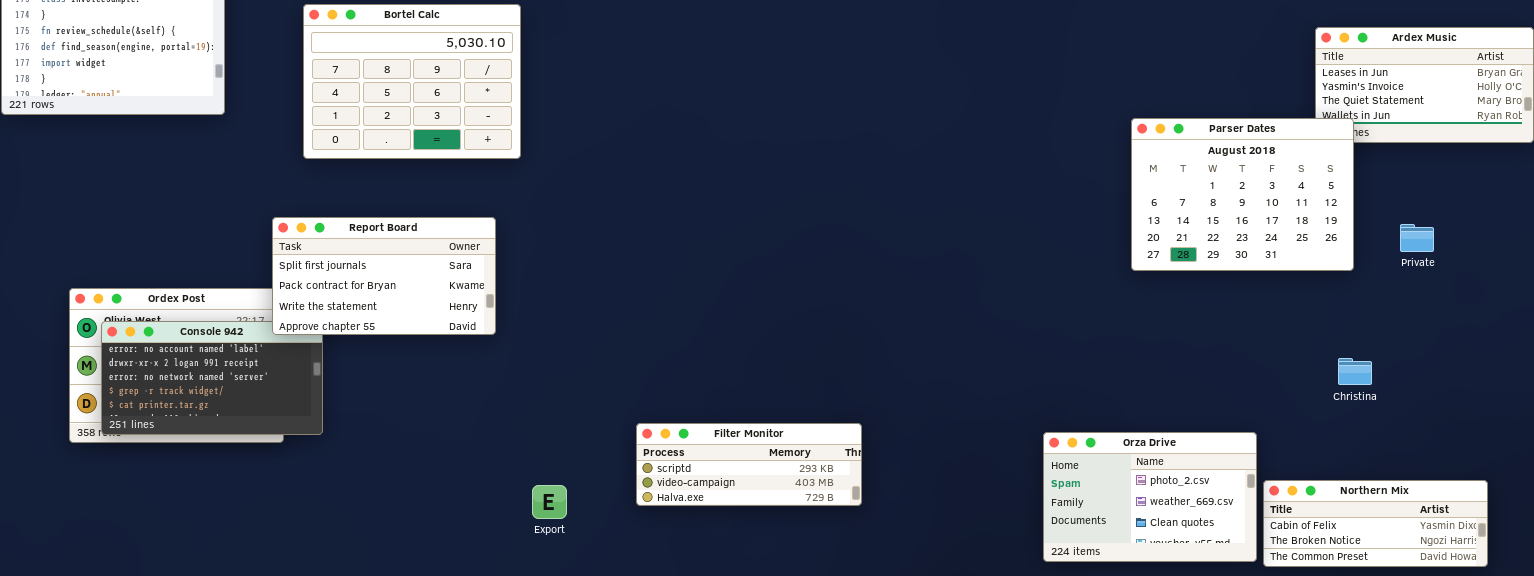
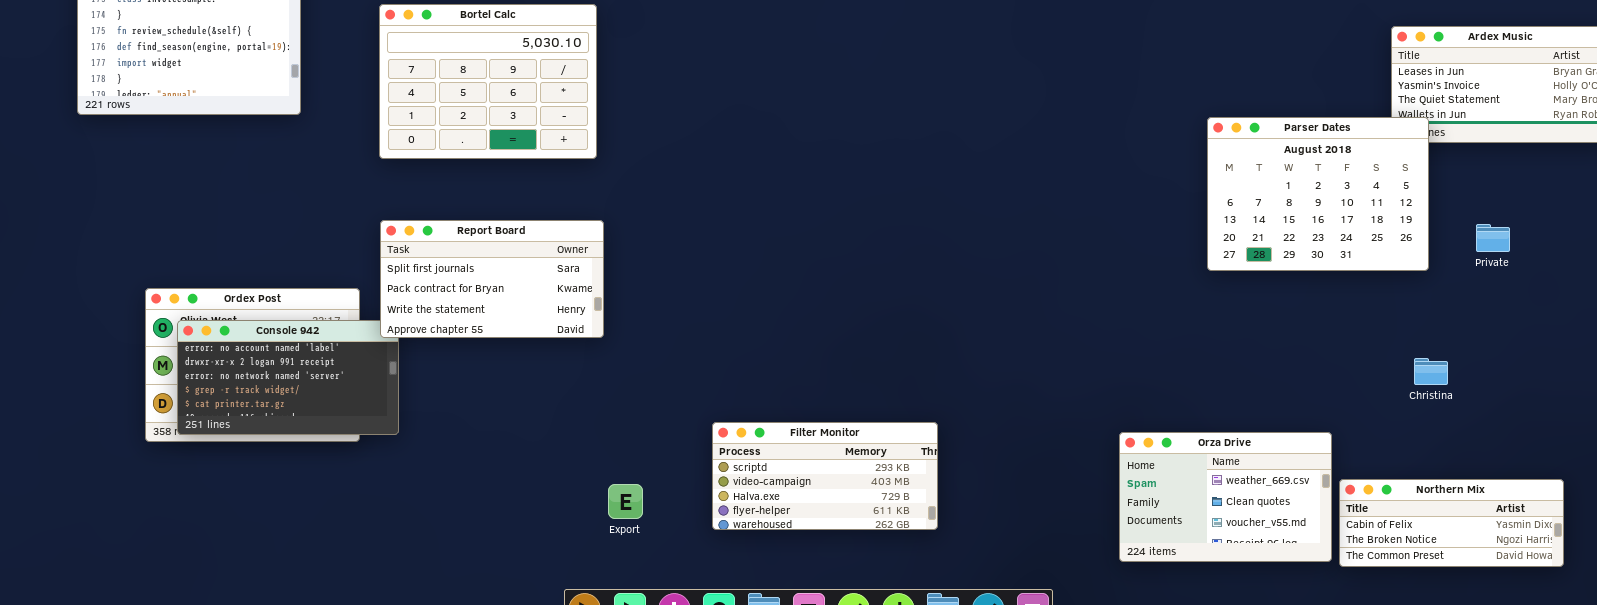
Report Board: [272,217,496,335] -> [380,220,604,338], moved
Filter Monitor: [636,423,862,506] -> [712,422,938,530], resized
Orza Drive: [1043,432,1257,562] -> [1119,432,1332,562], scrolled down 1 row

